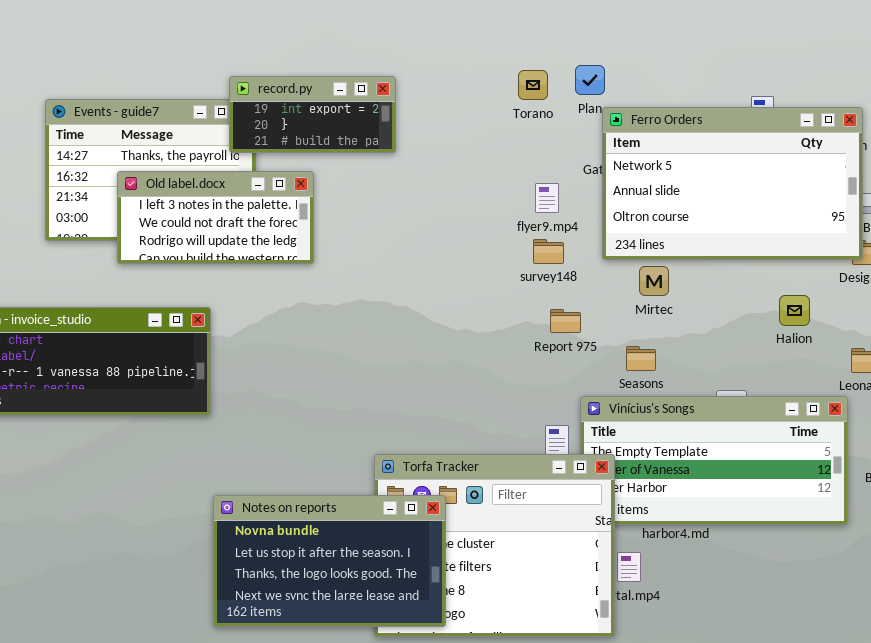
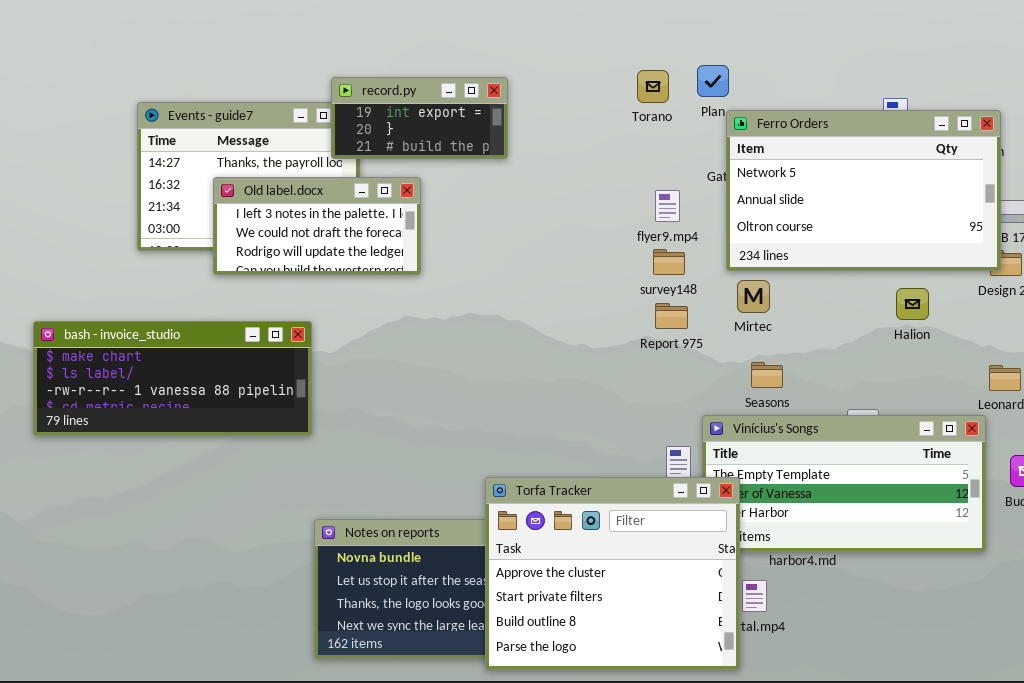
Mirtec: [639,266,669,296] -> [737,280,770,313], moved
Halion: [779,295,810,326] -> [896,288,929,320], moved
Report 975: [550,309,581,333] -> [655,303,688,329], moved
Torfa Tracker: [374,454,615,637] -> [485,477,740,670], raised

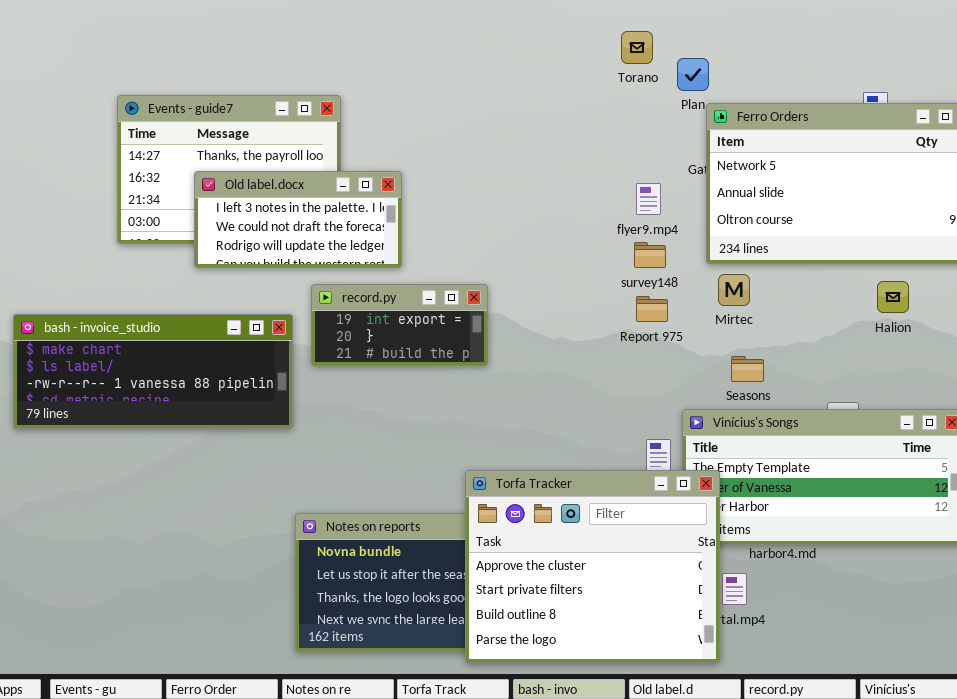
Torano: [637,70,669,103] -> [621,31,653,64], moved
record.py: [331,77,508,159] -> [311,284,488,366], moved

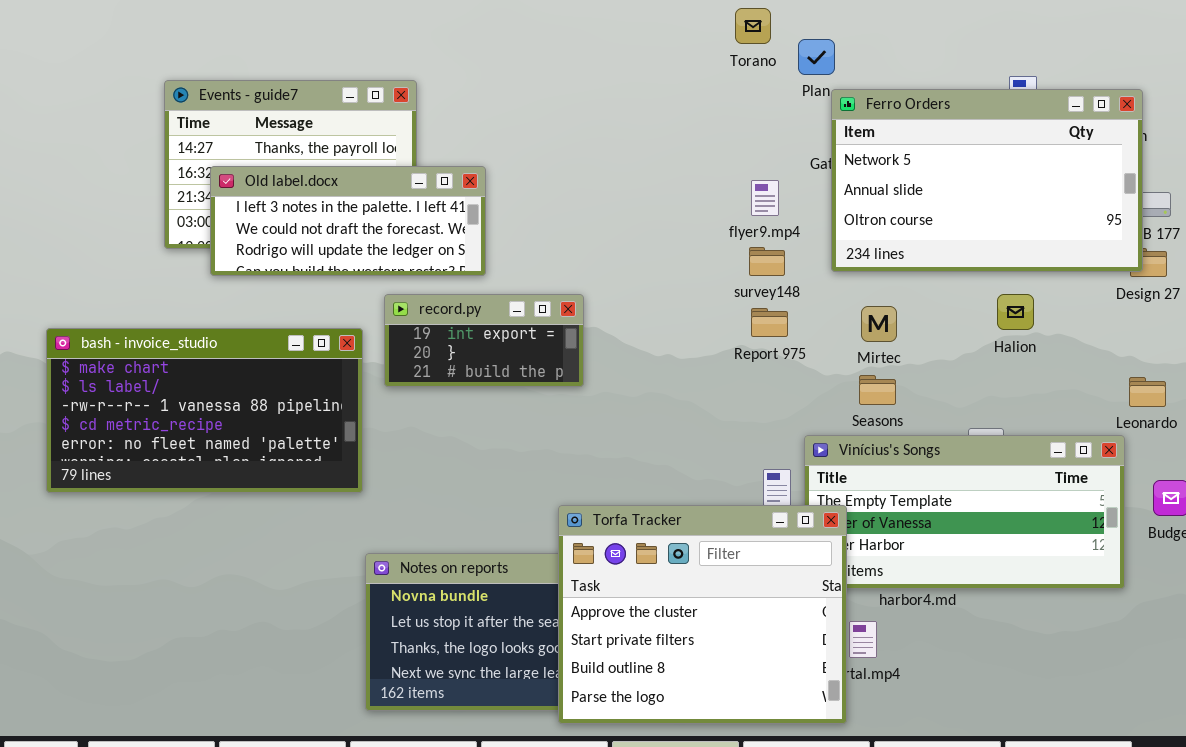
Old label.docx: [194,171,402,268] -> [210,166,486,276], resized
Mirtec: [718,274,750,306] -> [861,306,897,342], moved
Halion: [877,281,909,313] -> [997,294,1034,330], moved
bash - invoice_studio: [13,314,293,429] -> [46,328,363,493], resized

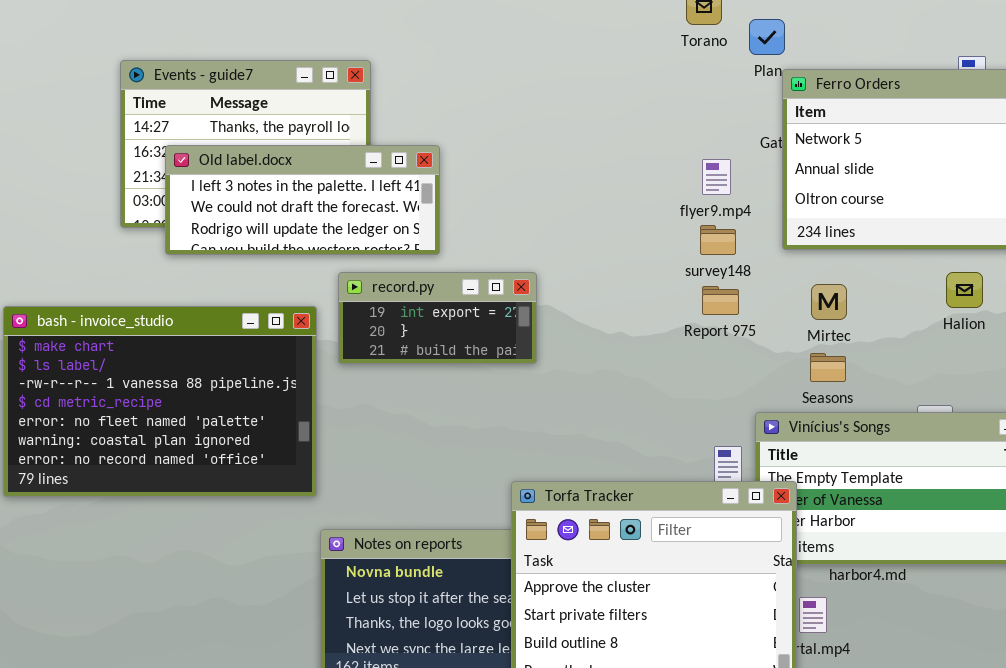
bash - invoice_studio: [46,328,363,493] -> [3,306,317,497], resized

